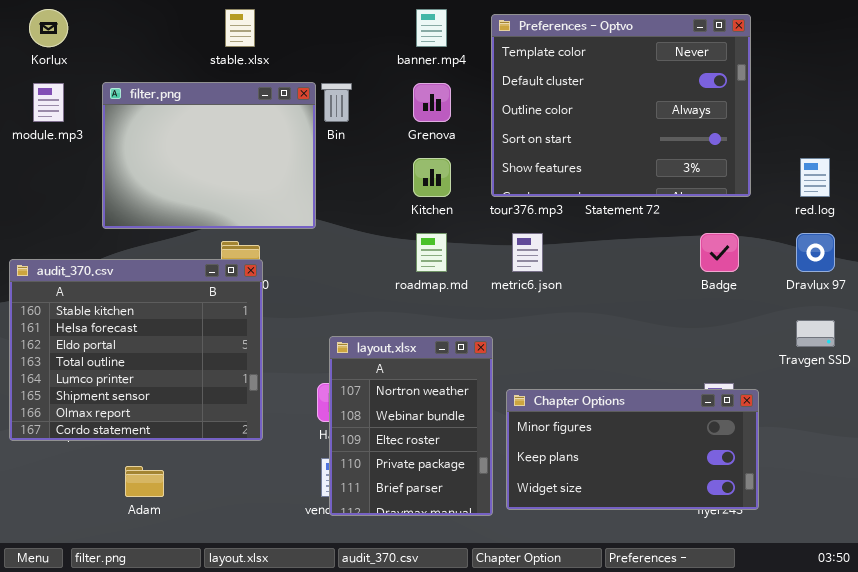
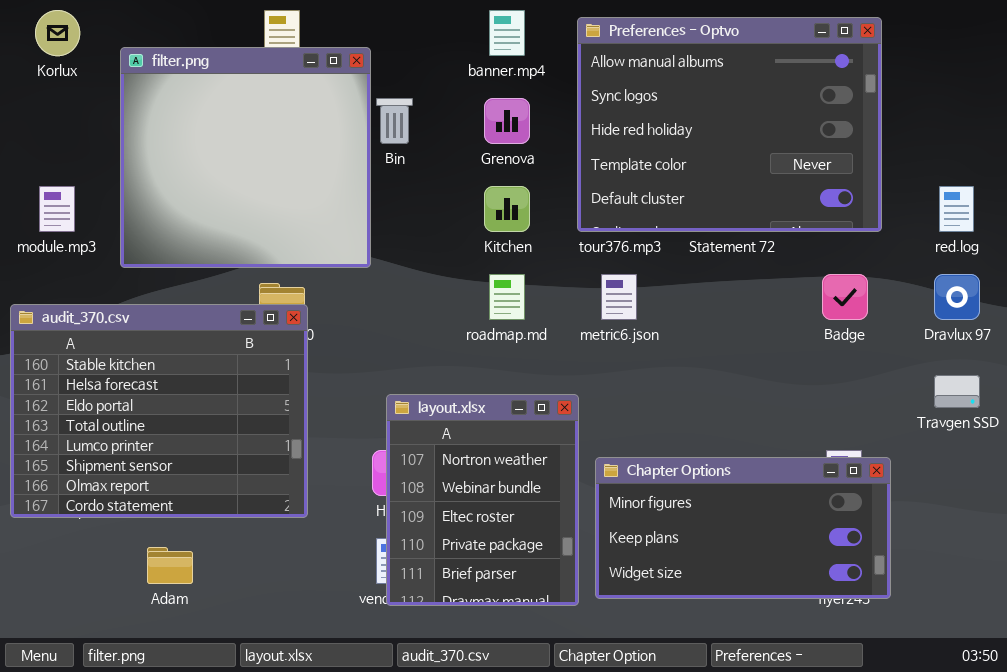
Preferences - Optvo: [491,14,751,197] -> [577,17,882,232], scrolled up 3 rows
filter.png: [102,82,316,229] -> [120,47,371,268], resized
module.mp3: [33,83,64,122] -> [39,186,75,232], moved

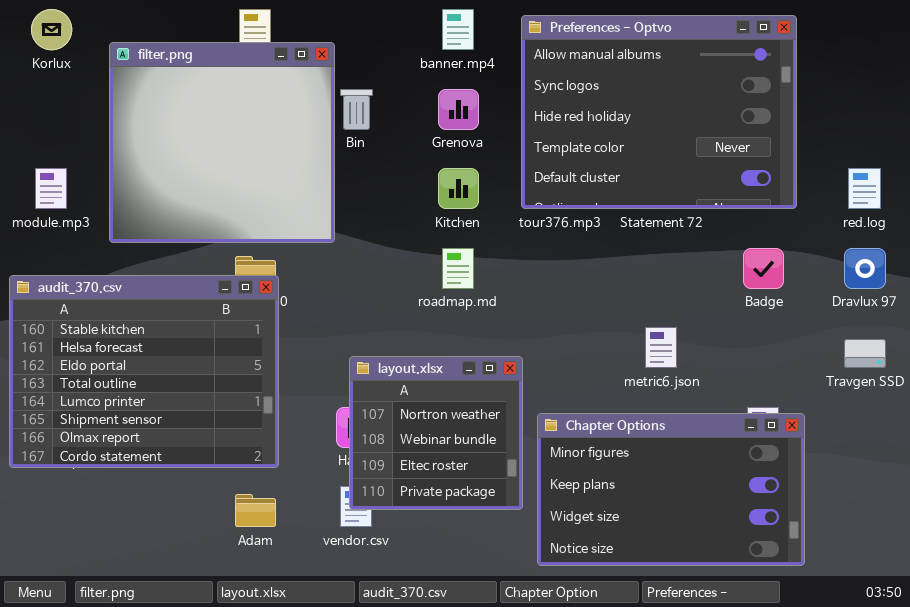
metric6.json: [601,274,637,320] -> [645,327,677,368], moved
layout.xlsx: [386,394,579,606] -> [349,356,523,510], resized
Chapter Options: [595,457,891,599] -> [537,413,805,566], resized
Adam: [147,547,193,584] -> [235,494,276,527], moved

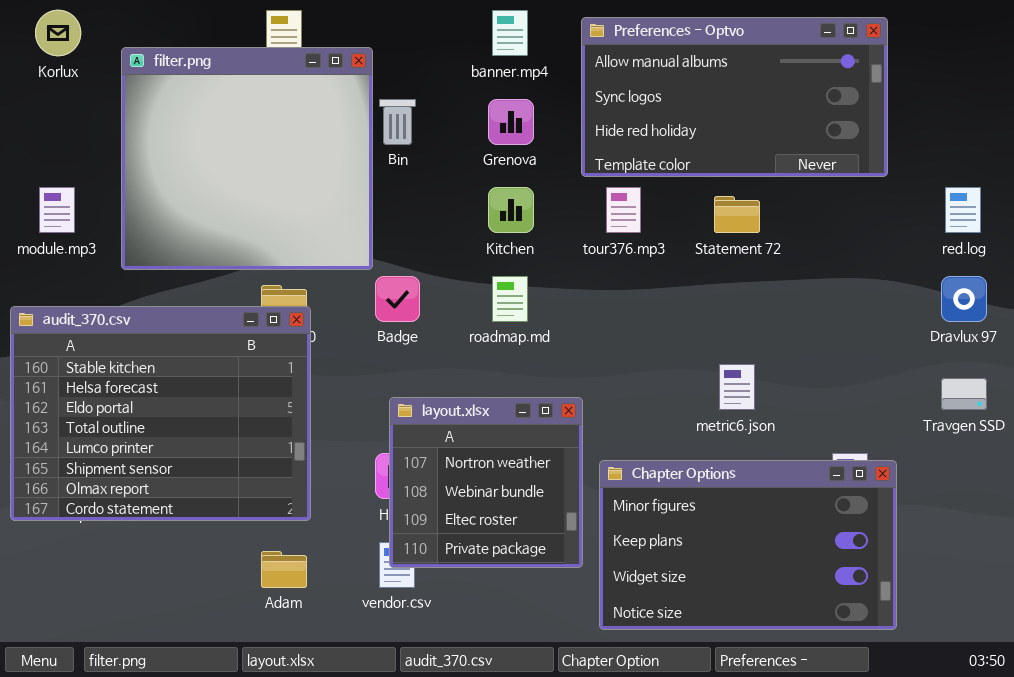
Preferences - Optvo: [521,15,797,209] -> [581,17,888,177], resized
Badge: [743,248,784,289] -> [375,276,420,322], moved

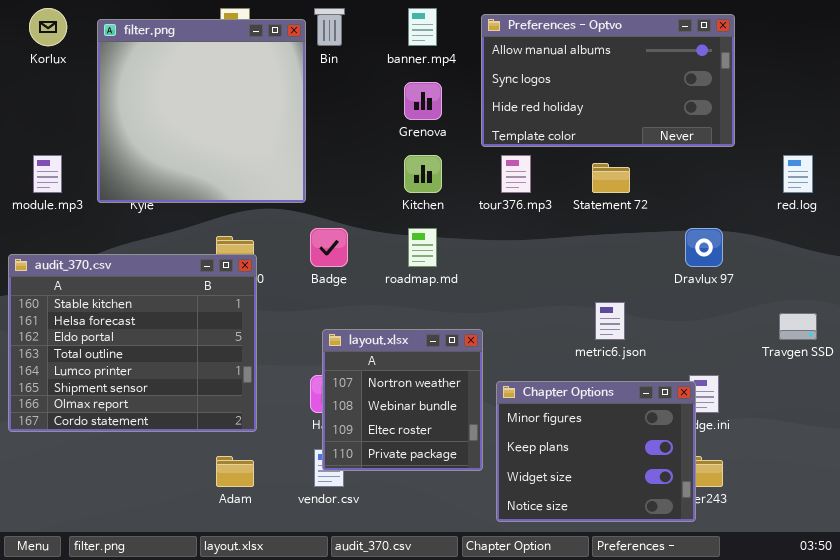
filter.png: [121,47,373,270] -> [97,19,306,203], moved
Bin: [379,99,416,145] -> [314,8,345,46], moved
Dravlux 97: [941,276,987,322] -> [685,228,723,267], moved
Chapter Options: [599,460,897,630] -> [496,381,696,522], resized

